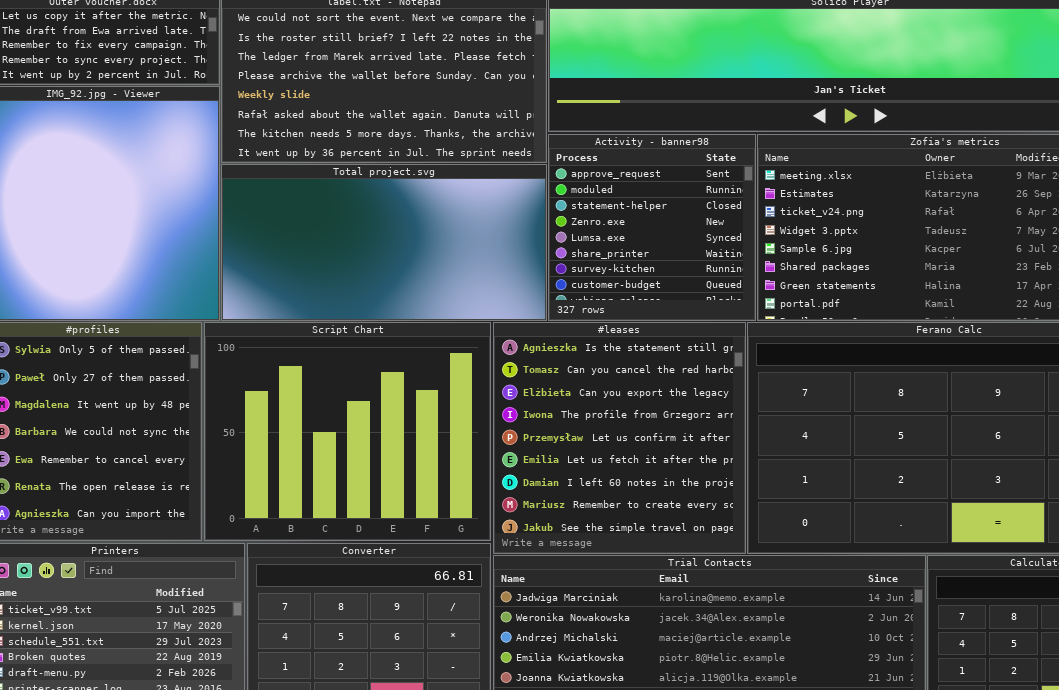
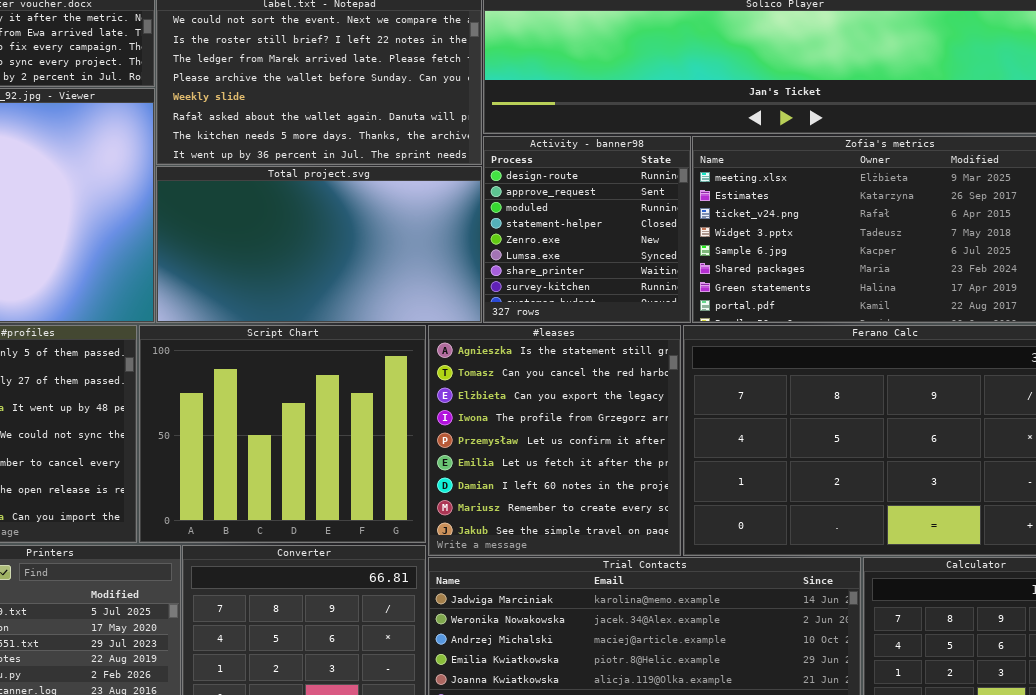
Activity - banner98: [548,134,756,321] -> [483,136,691,323], scrolled up 1 row

